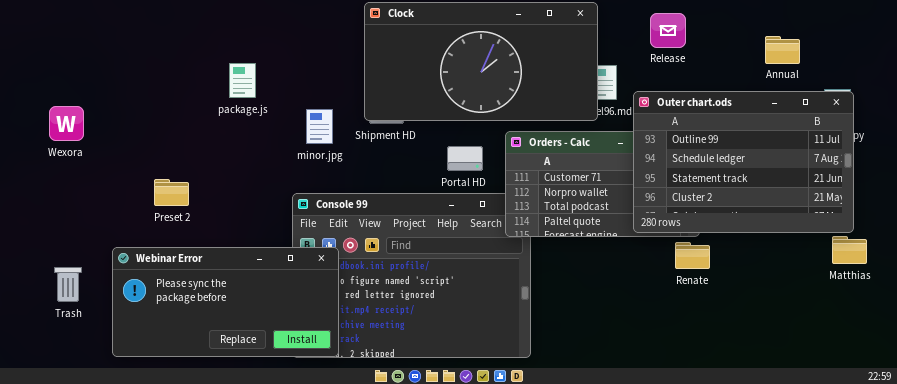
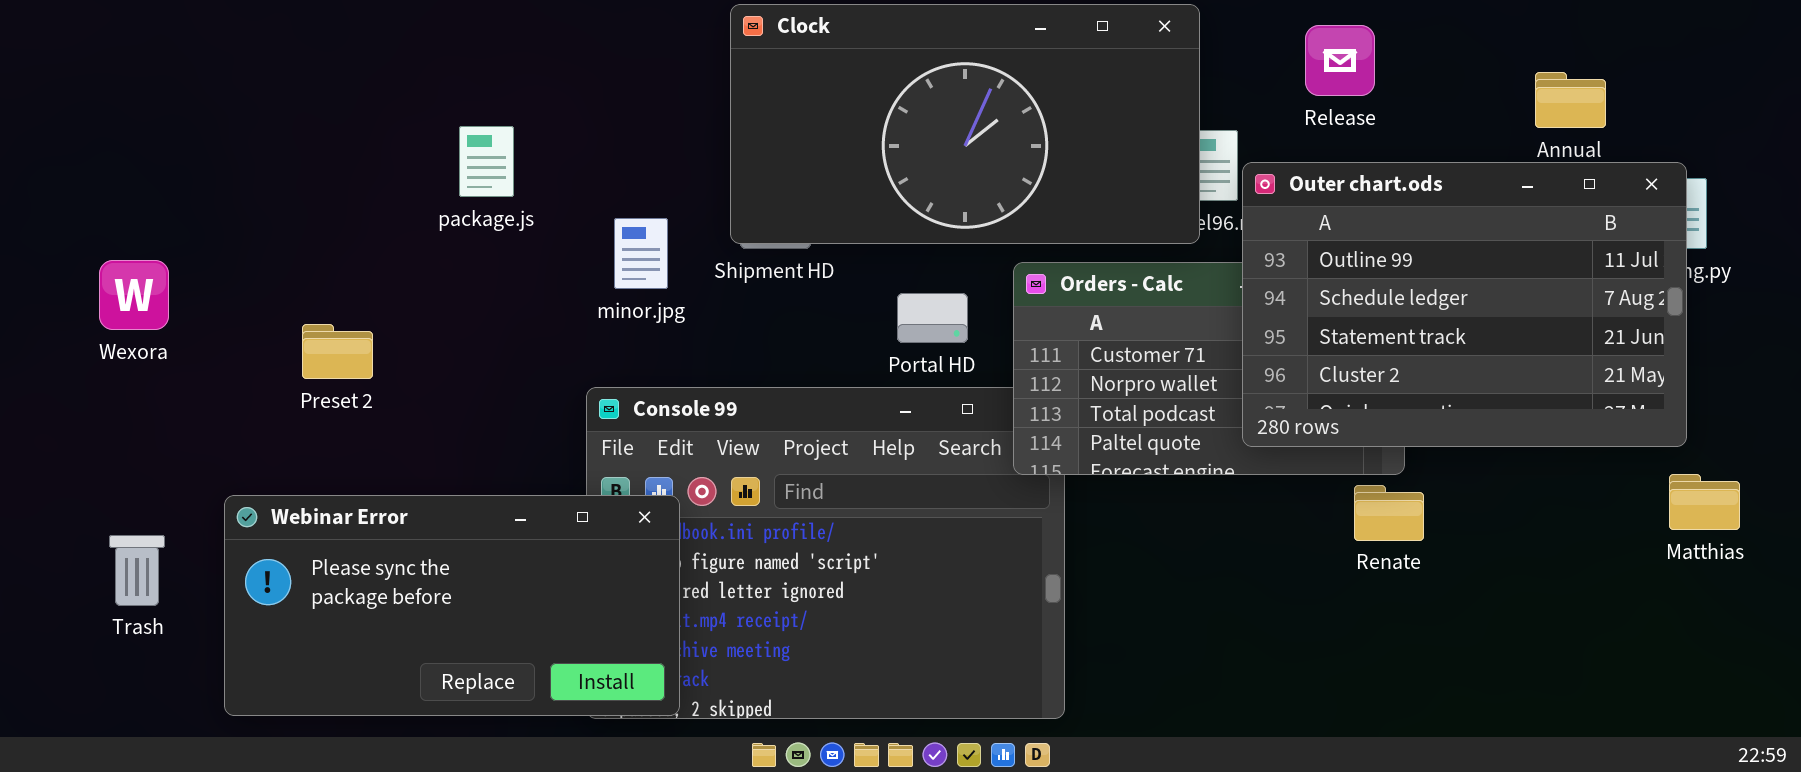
Outer chart.ods: [633,91,854,233] -> [1242,162,1687,447], moved
Wexora: [49,106,84,141] -> [99,260,169,330], moved
Preset 2: [154,179,189,206] -> [302,324,373,379], moved

